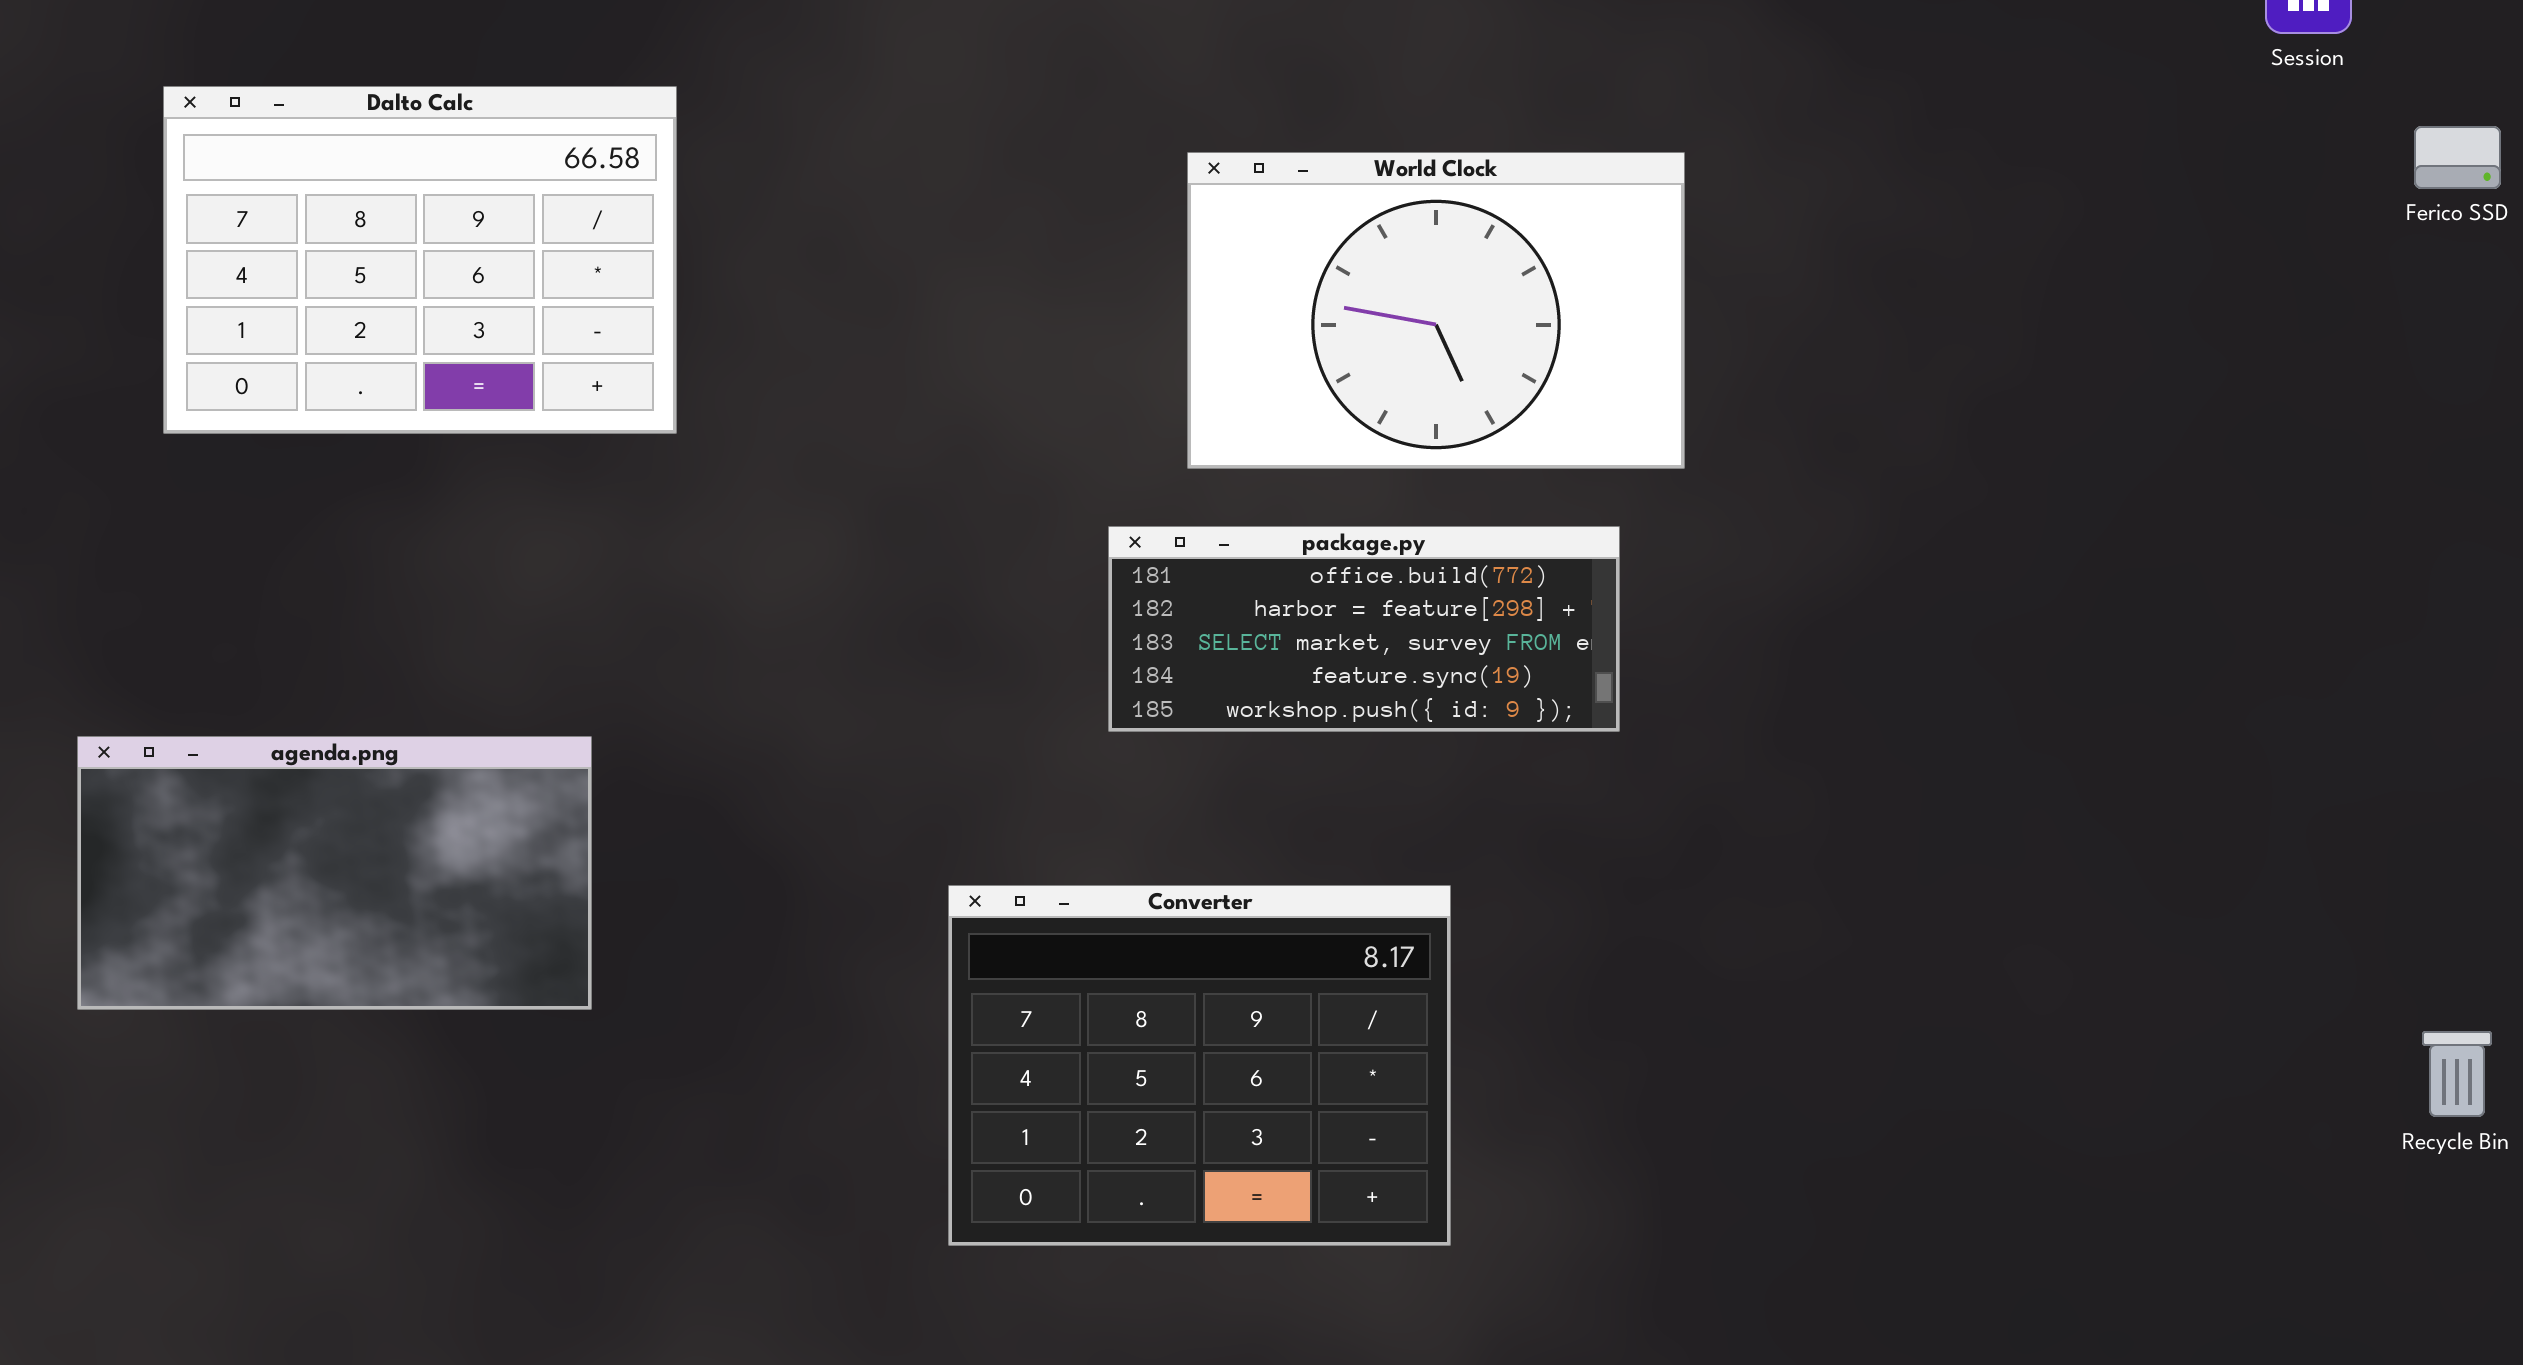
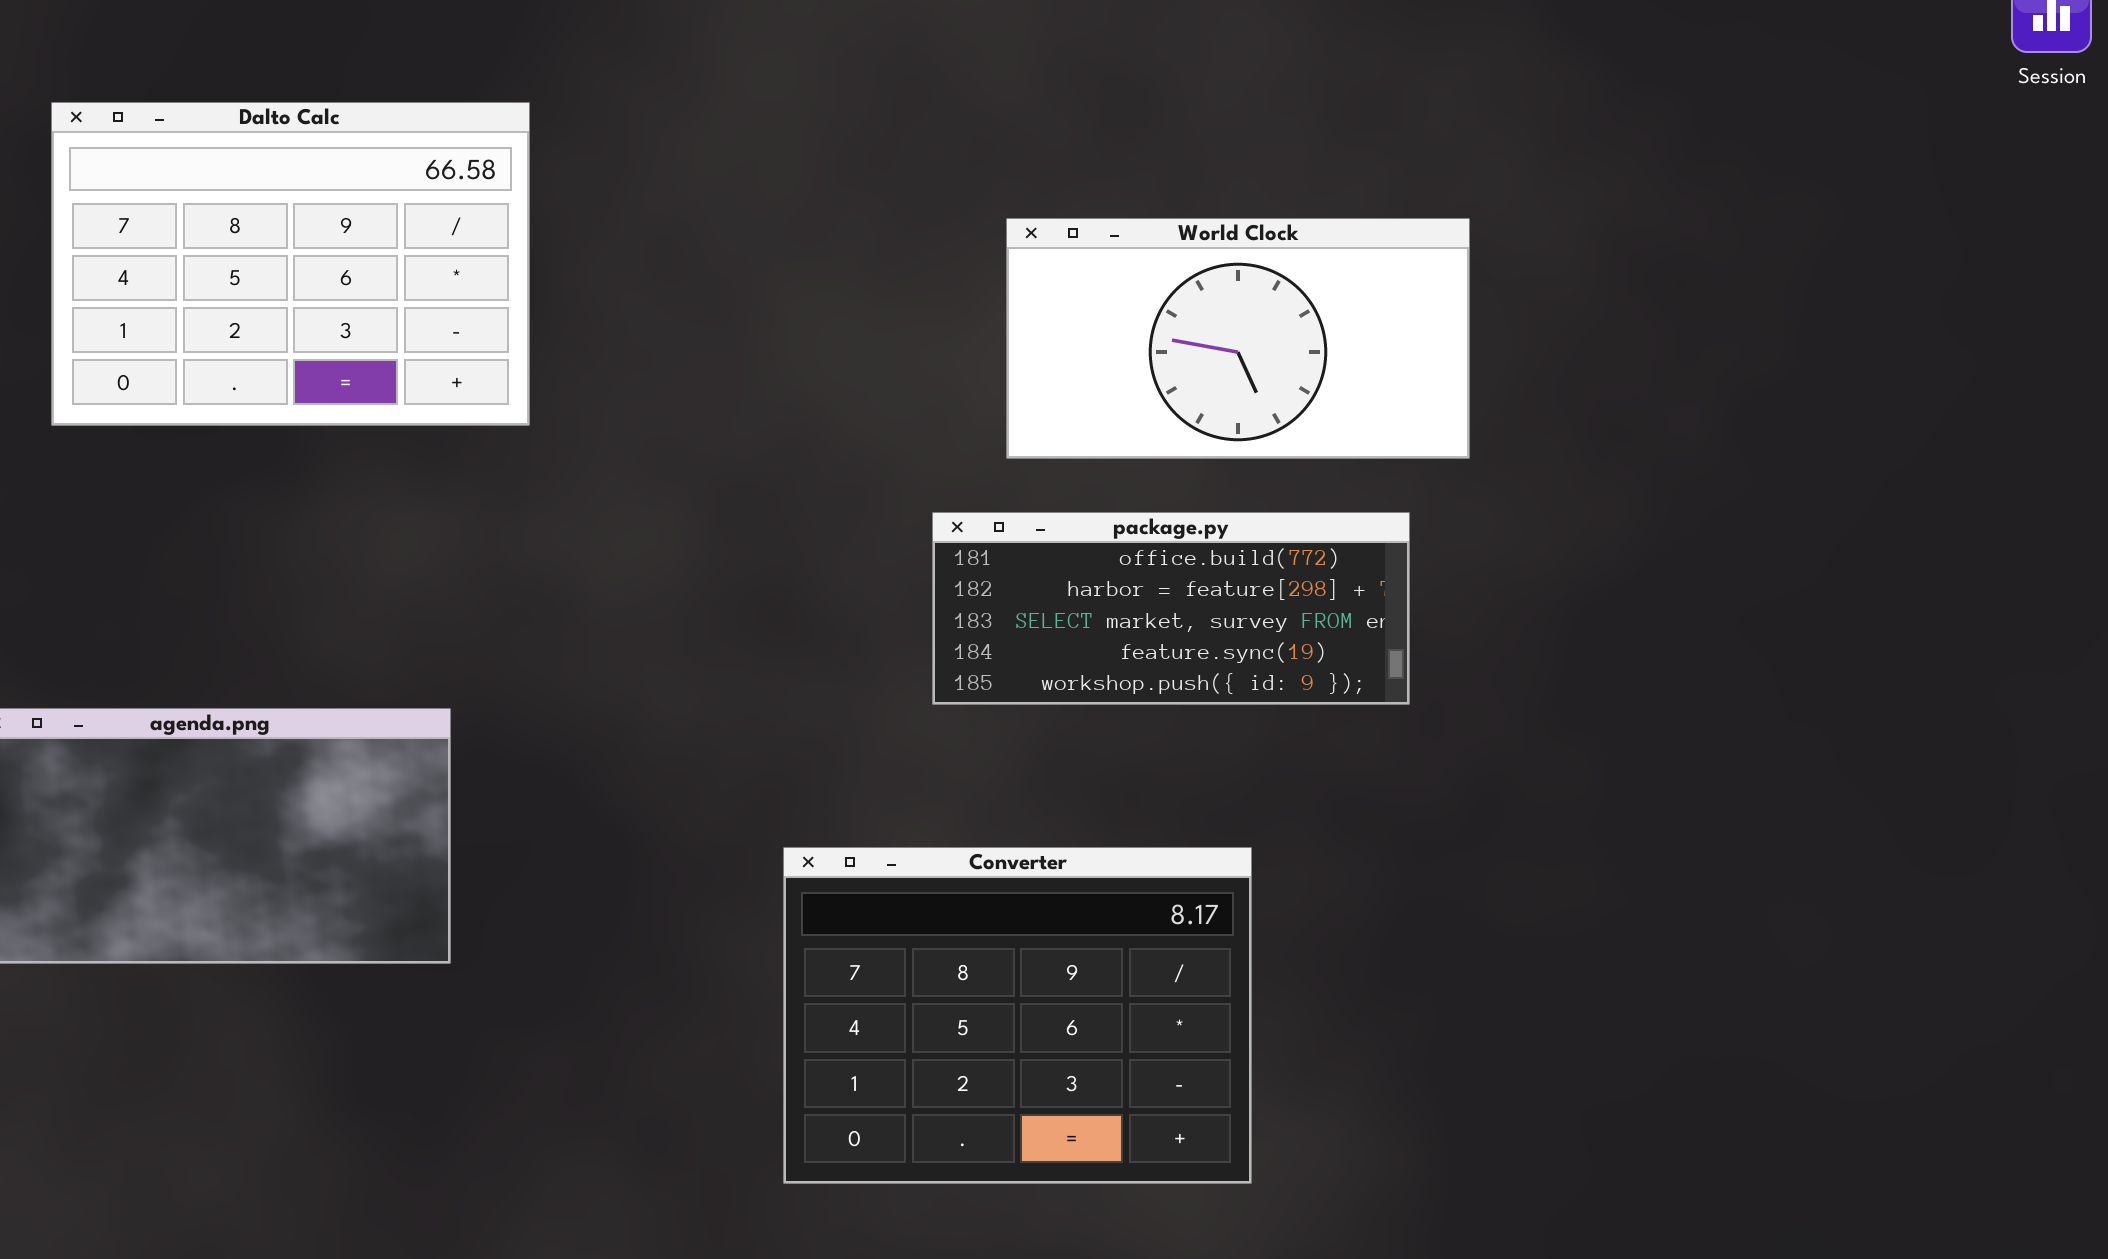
World Clock: [1187,152,1685,469] -> [1006,218,1470,459], resized

